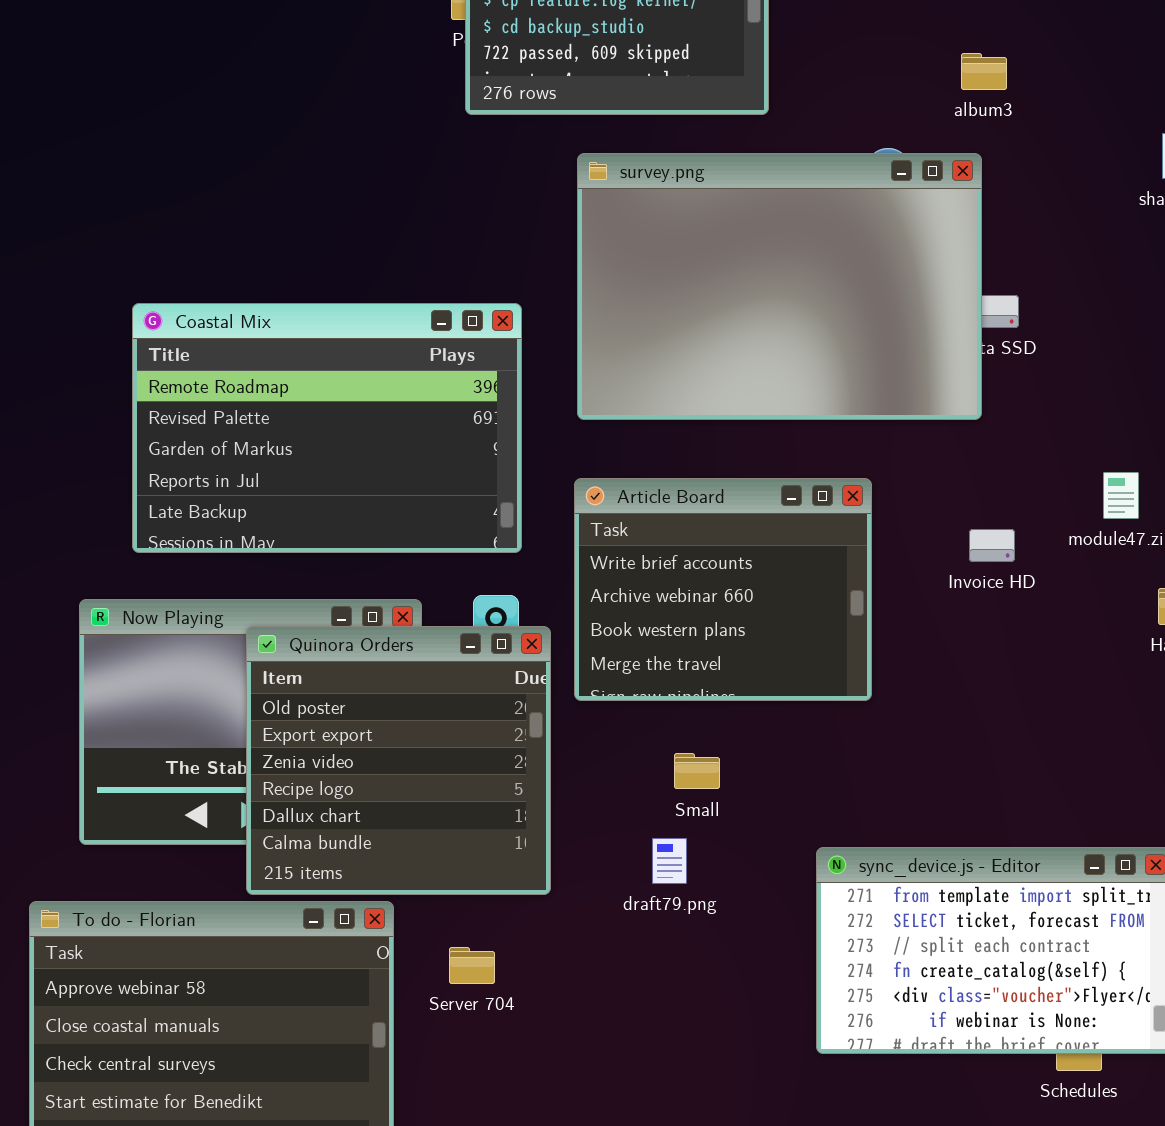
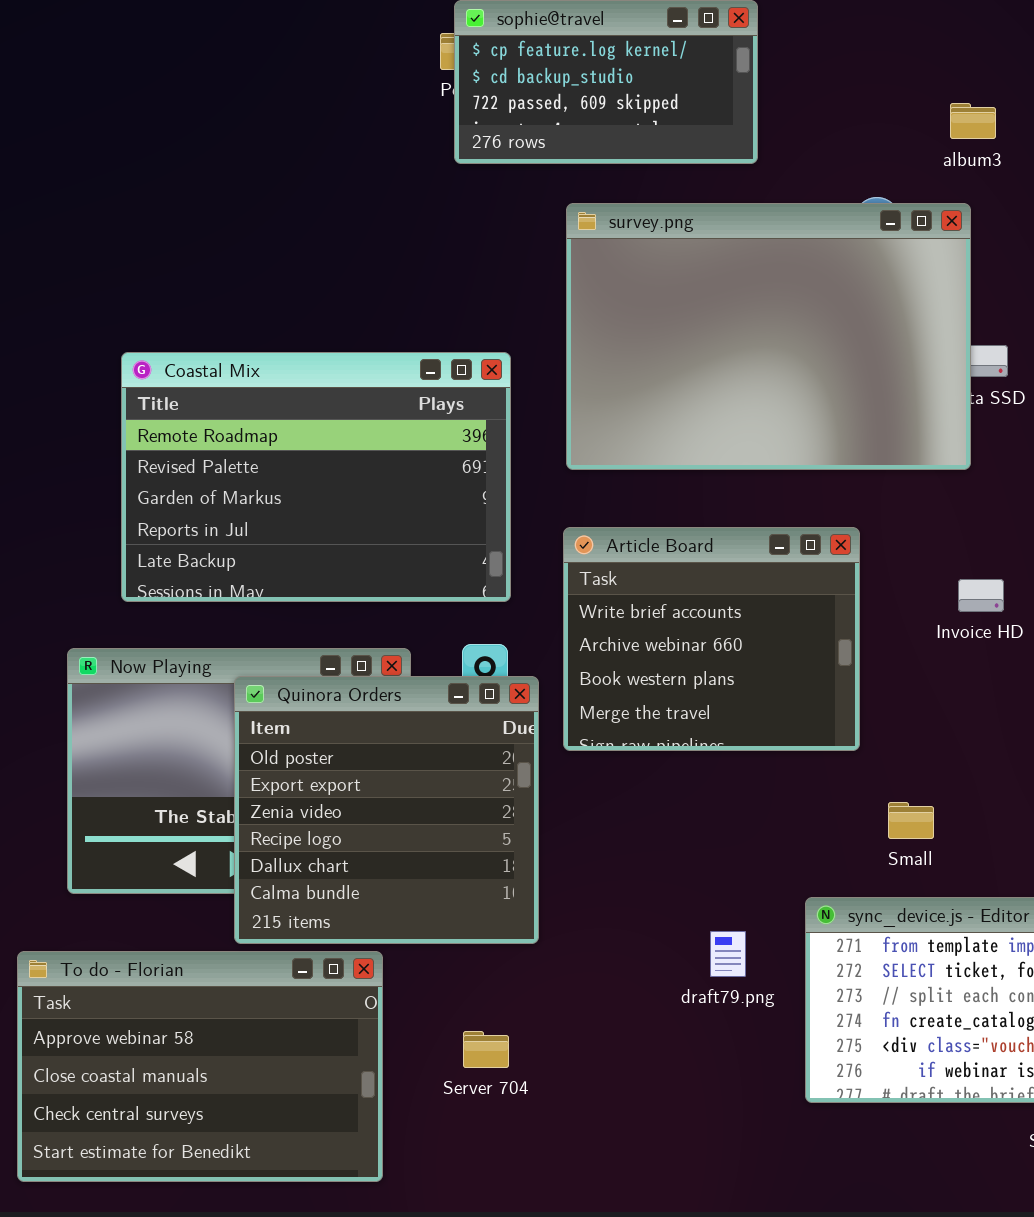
Small: [674,753,720,789] -> [888,802,934,839], moved
draft79.png: [652,838,687,884] -> [710,931,746,977], moved
Server 704: [449,947,495,984] -> [463,1031,509,1068], moved

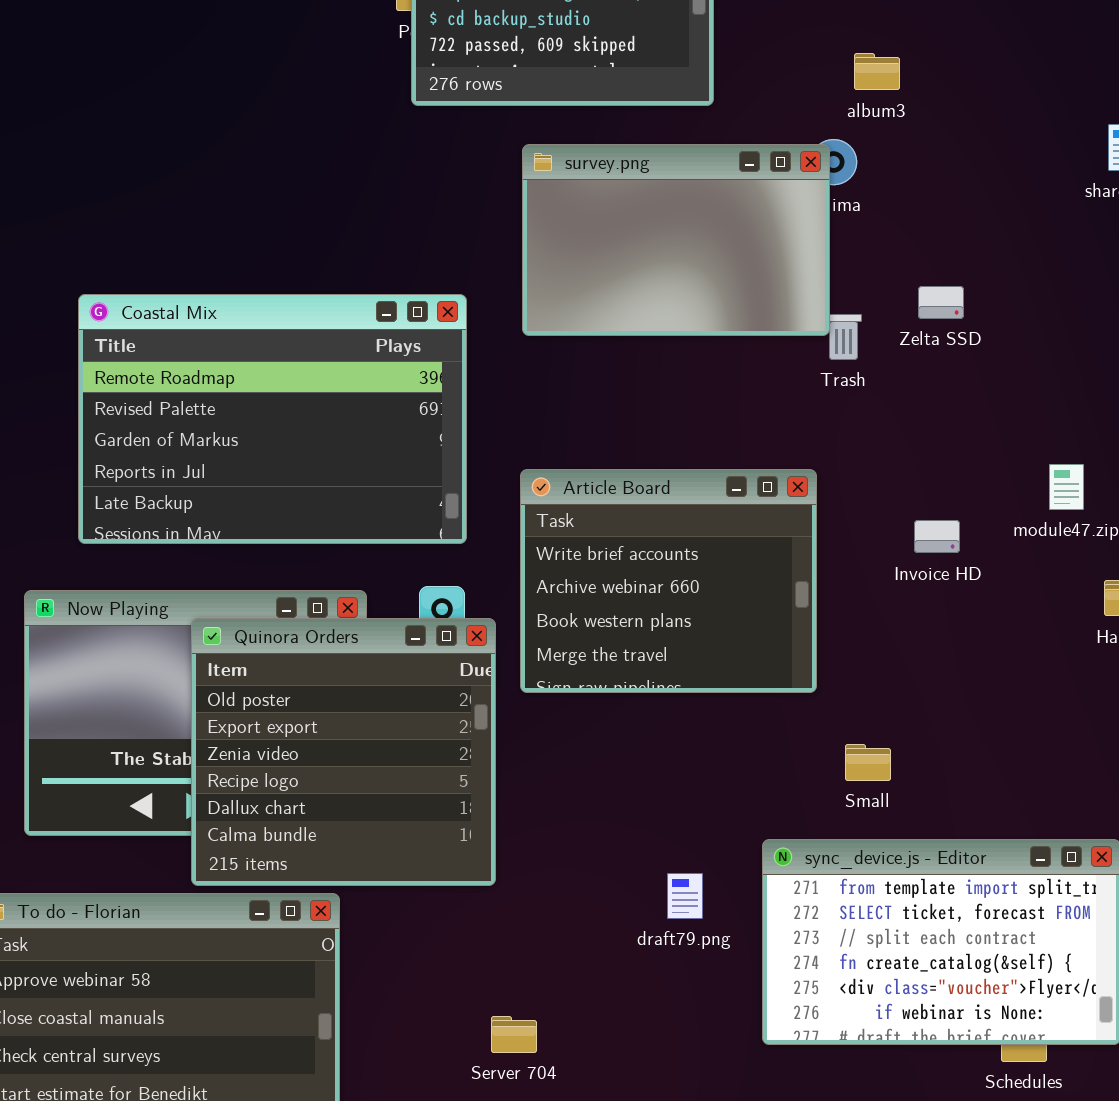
album3: [950,103,996,139] -> [854,53,900,90], moved
survey.png: [566,203,971,470] -> [522,144,830,336], resized
Server 704: [463,1031,509,1068] -> [491,1016,537,1053], moved

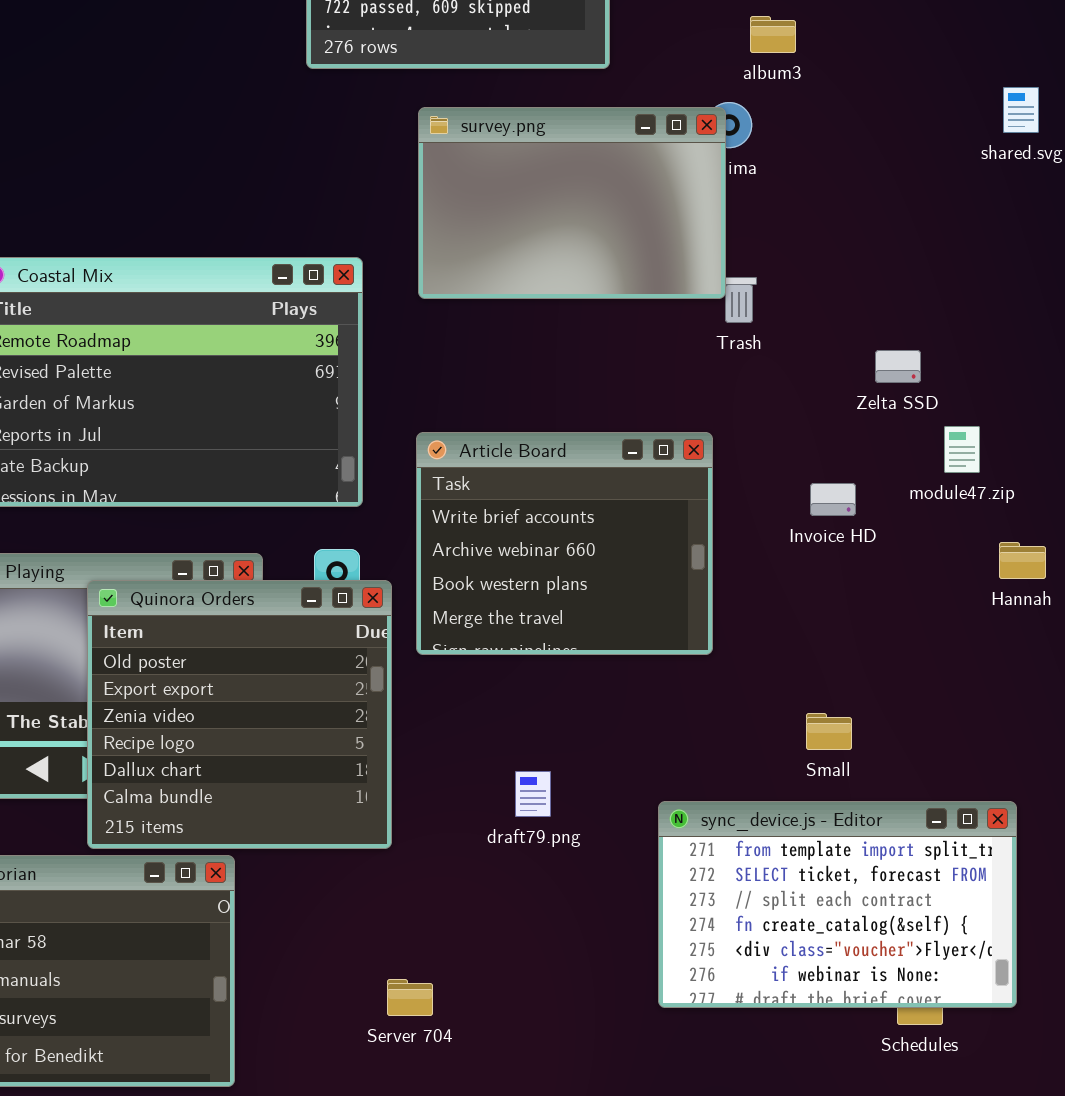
Zelta SSD: [918,286,964,319] -> [875,350,921,383], moved
Small: [845,744,891,781] -> [806,713,852,750], moved
draft79.png: [667,873,703,919] -> [515,771,551,817], moved

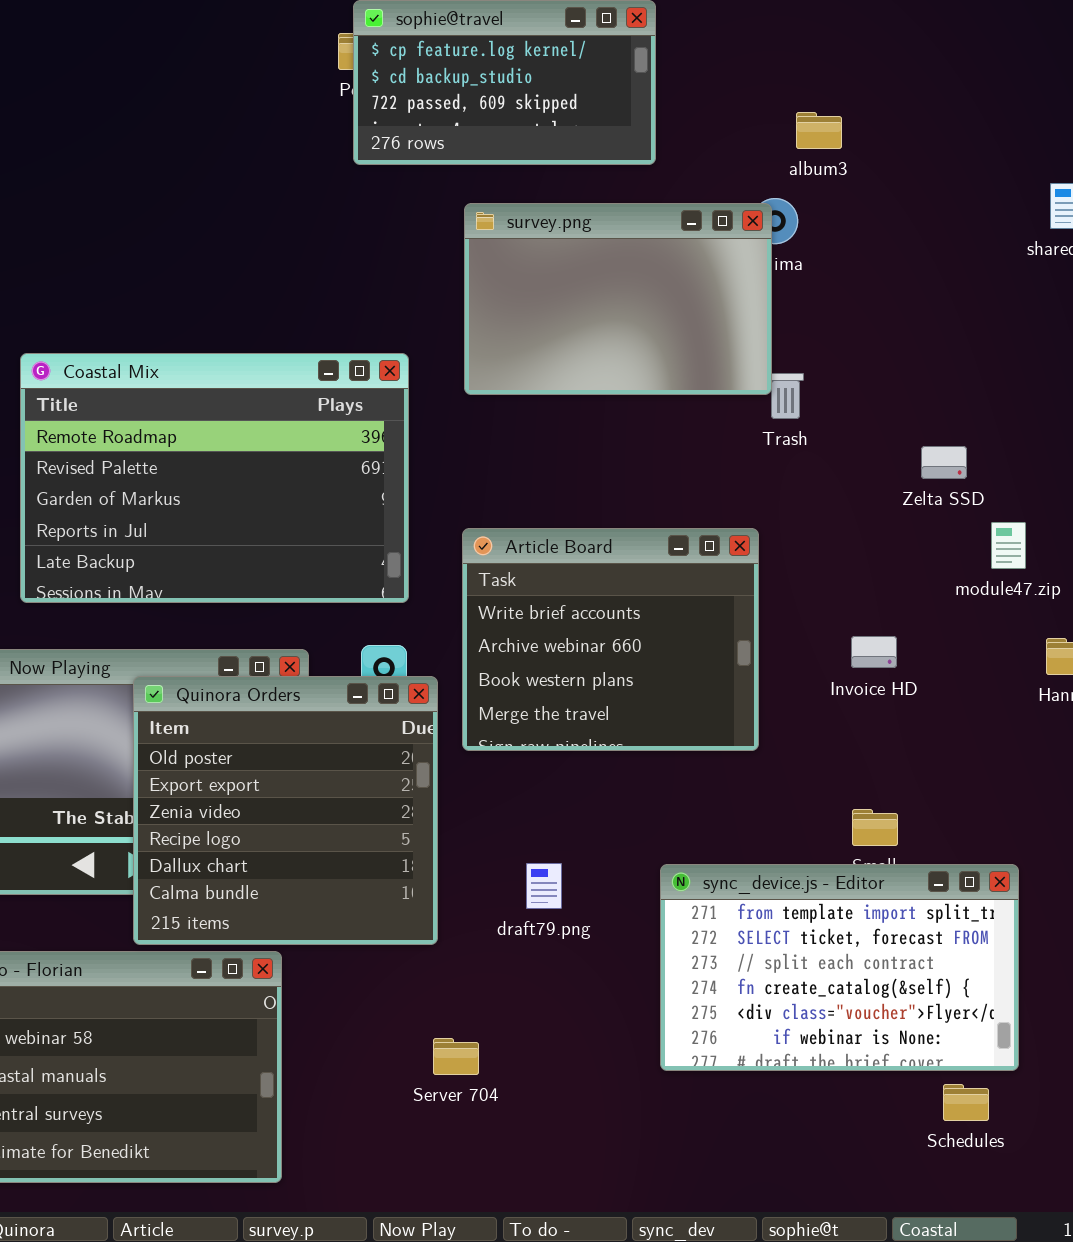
Invoice HD: [810,483,856,516] -> [851,636,897,668], moved
draft79.png: [515,771,551,817] -> [526,863,562,909], moved
sync_device.js - Editor: [658,801,1017,1008] -> [660,864,1019,1071], moved
Server 704: [387,979,433,1016] -> [433,1038,479,1075], moved

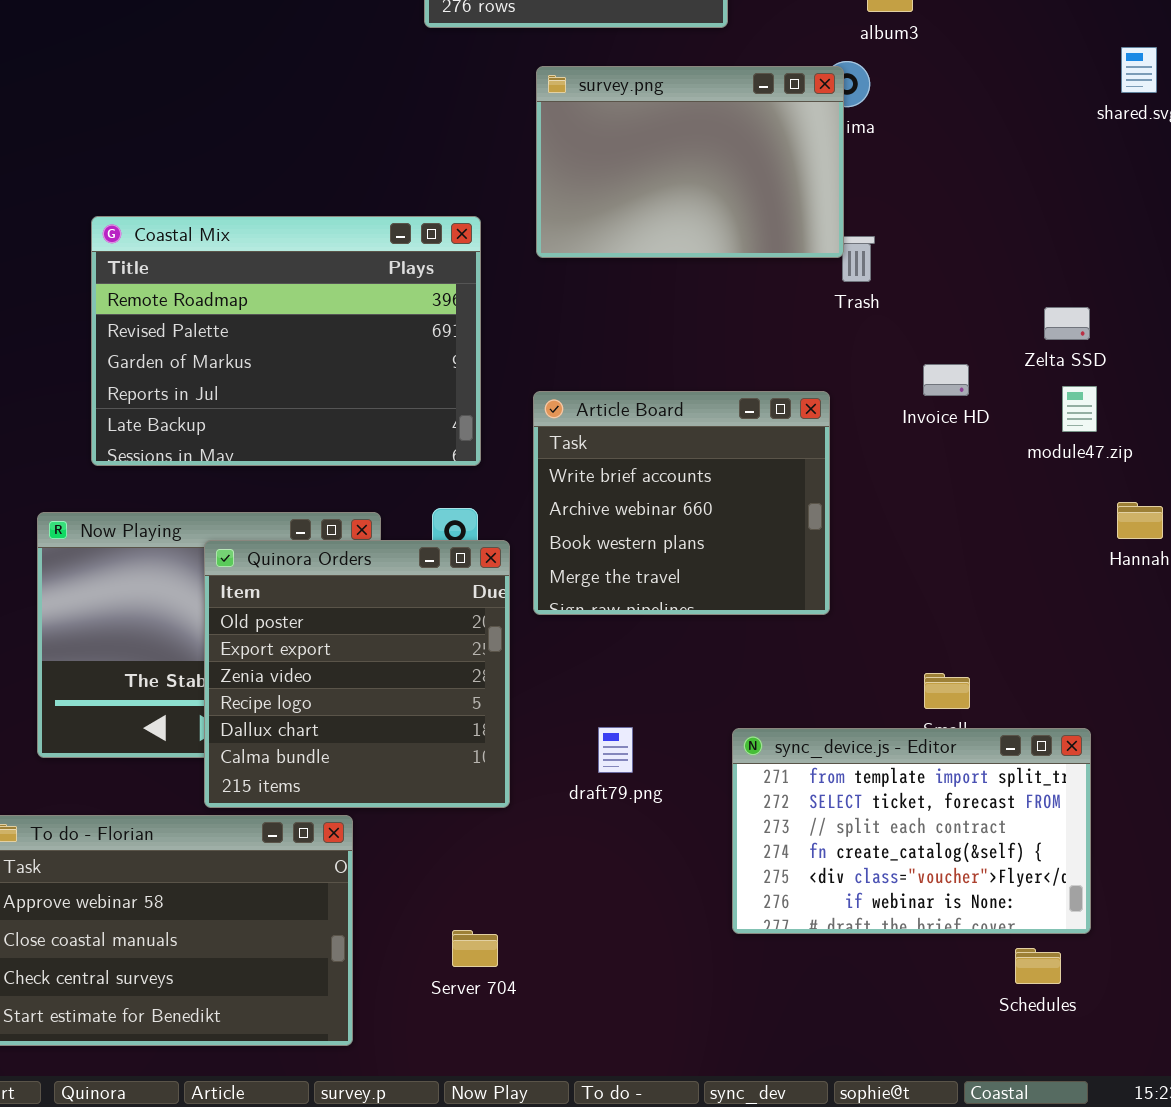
Zelta SSD: [921,446,967,479] -> [1044,307,1090,340], moved
Invoice HD: [851,636,897,668] -> [923,364,969,396], moved
Server 704: [433,1038,479,1075] -> [452,930,498,967], moved

